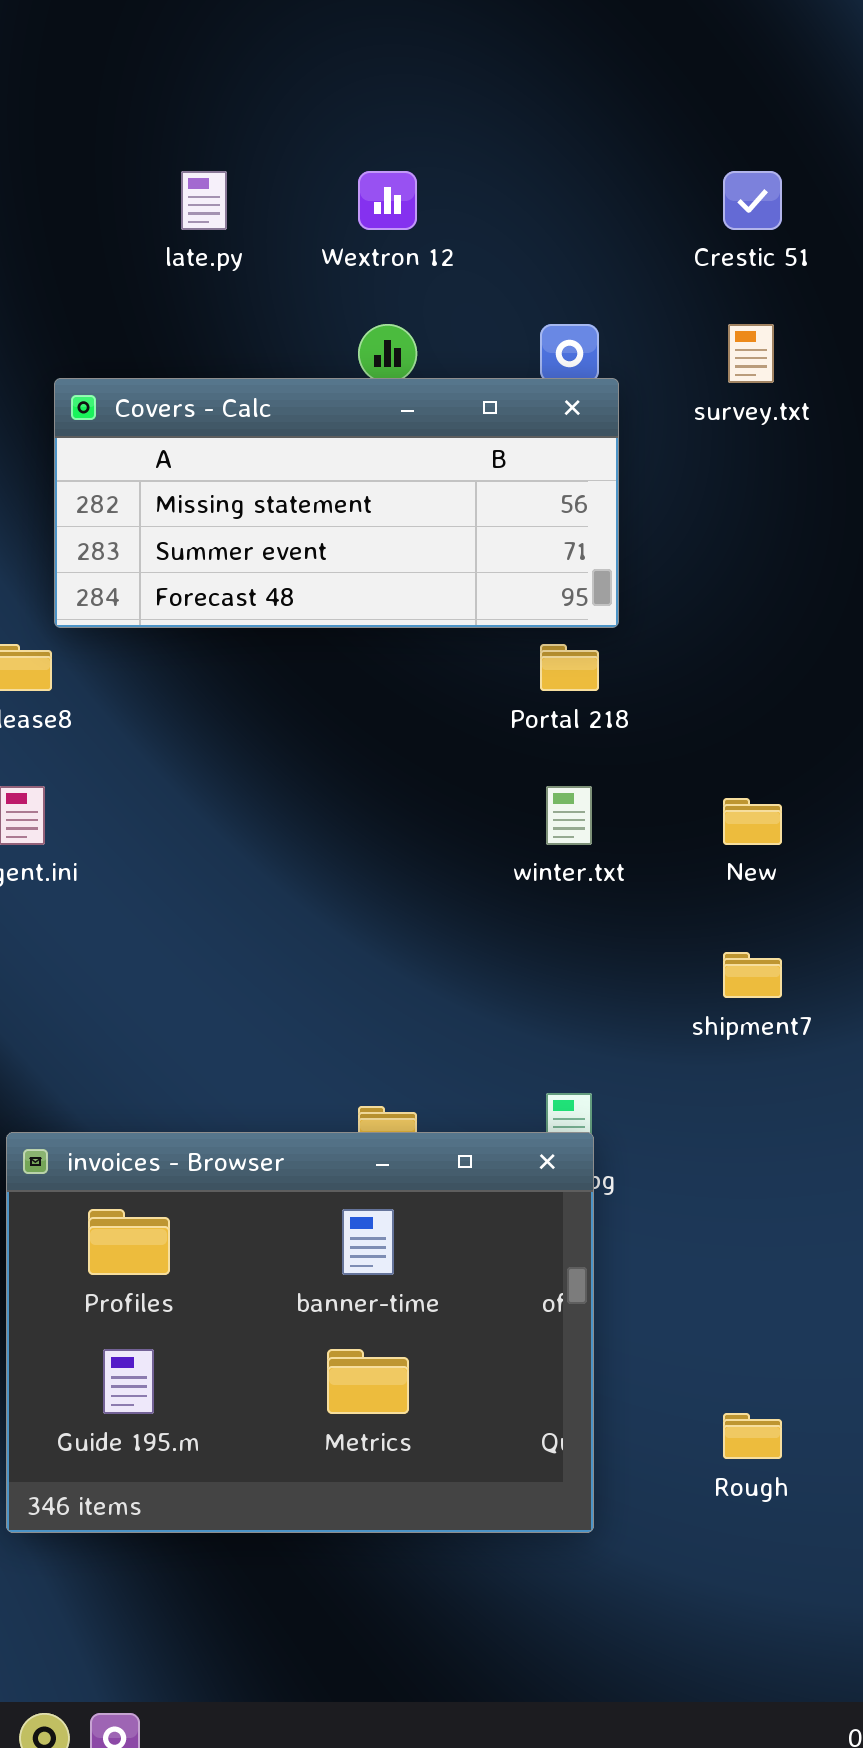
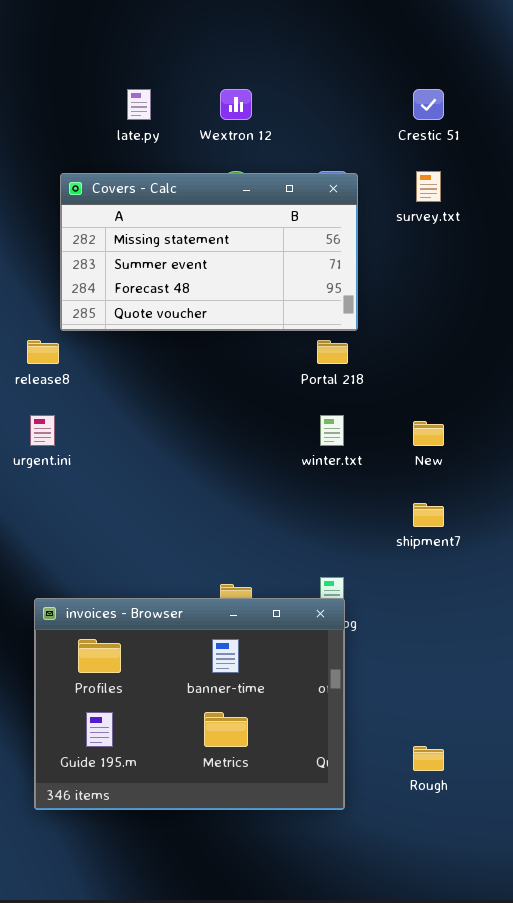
Covers - Calc: [54,378,619,628] -> [60,173,358,331], resized

